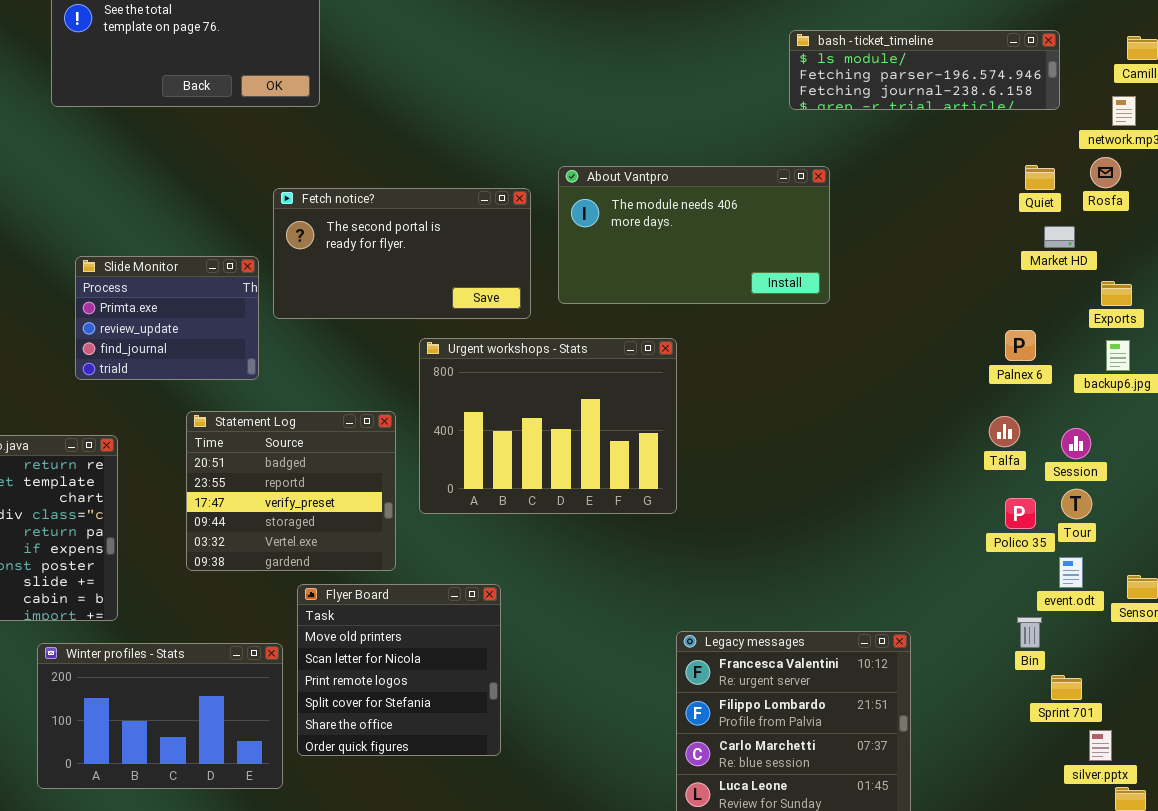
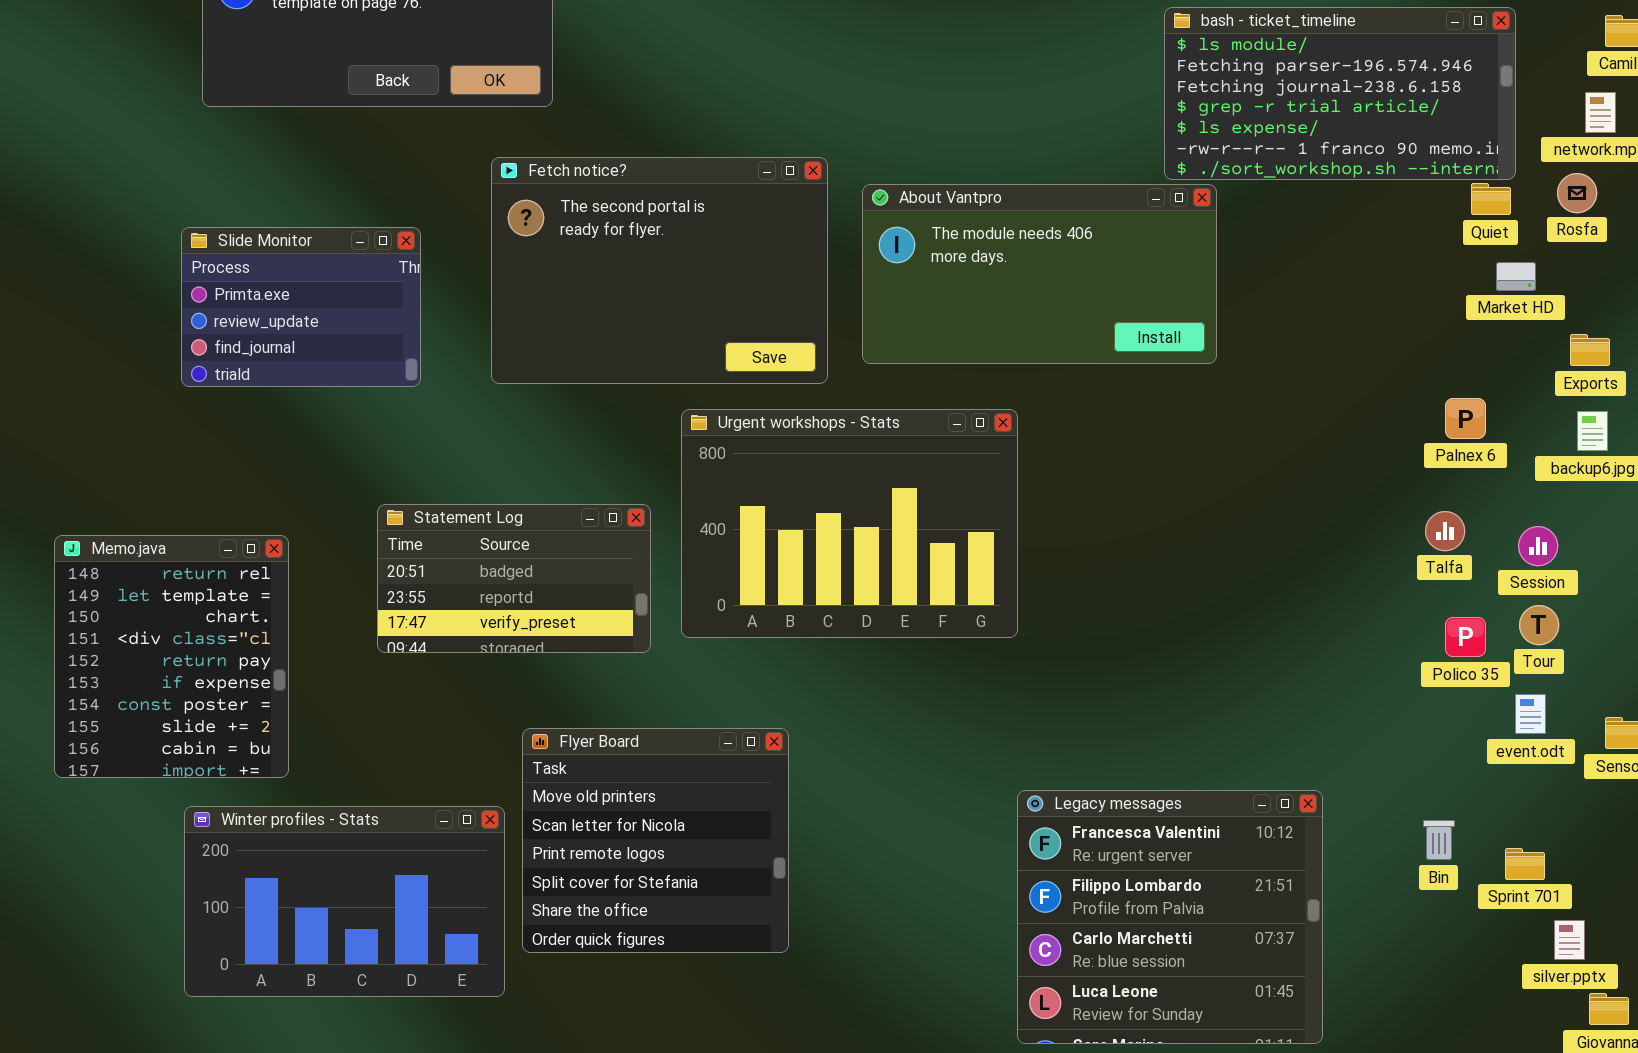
bash - ticket_timeline: [789,30,1060,110] -> [1164,7,1516,180], resized
Fetch notice?: [273,188,531,319] -> [491,157,828,384], resized
Slide Monitor: [75,256,259,380] -> [181,227,421,387], moved
Statement Log: [186,411,396,571] -> [377,504,651,653], resized
Bin: [1017,617,1042,648] -> [1423,820,1455,860], moved

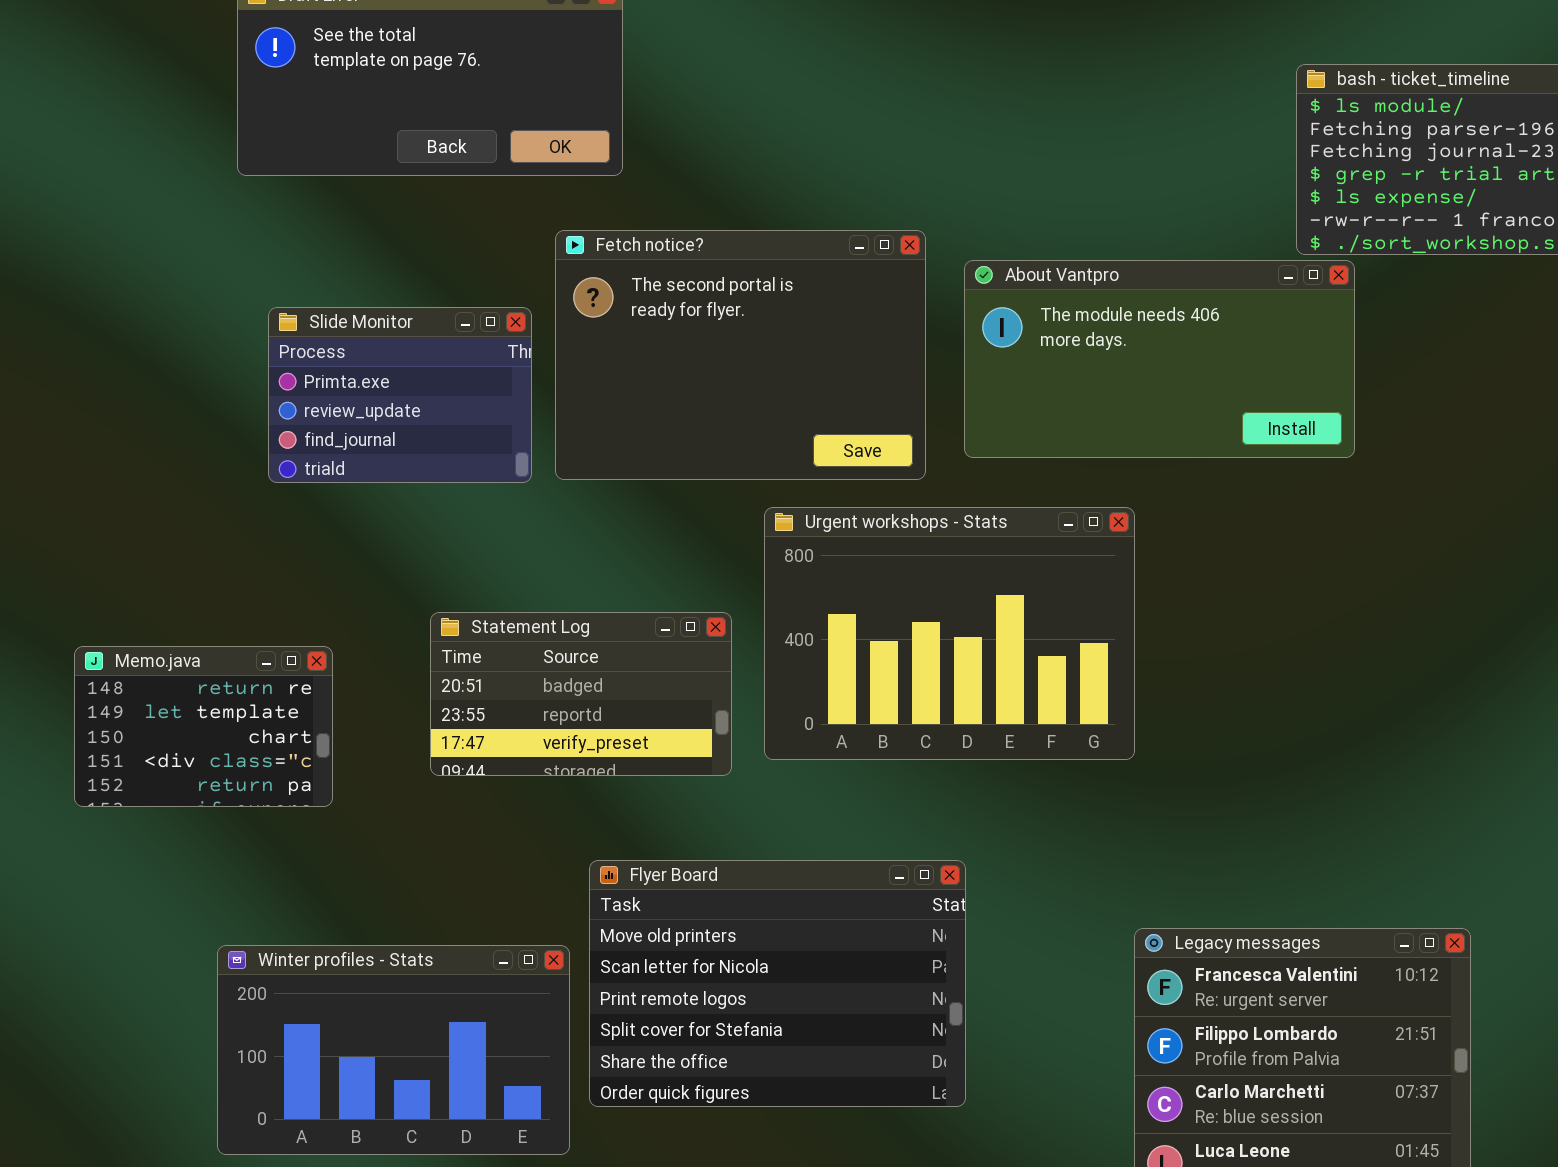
Slide Monitor: [181,227,421,387] -> [268,307,532,483], moved
Memo.java: [54,535,289,778] -> [74,646,333,807], resized
Flyer Board: [522,728,789,953] -> [589,860,966,1107], resized

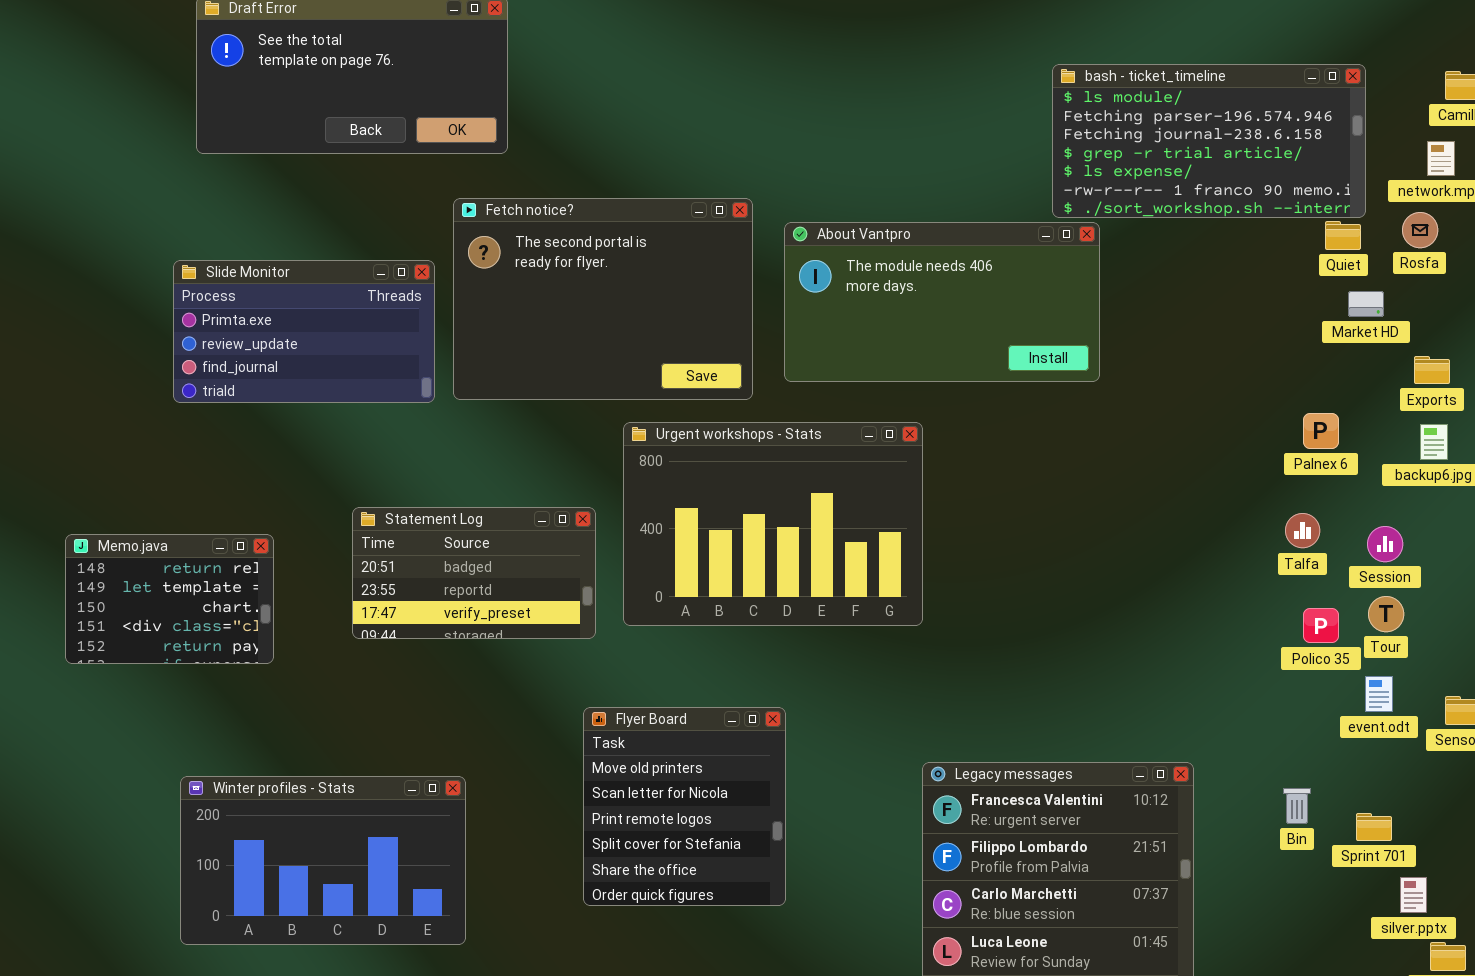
Slide Monitor: [268,307,532,483] -> [173,260,435,403], resized
Flyer Board: [589,860,966,1107] -> [583,707,786,906], resized

